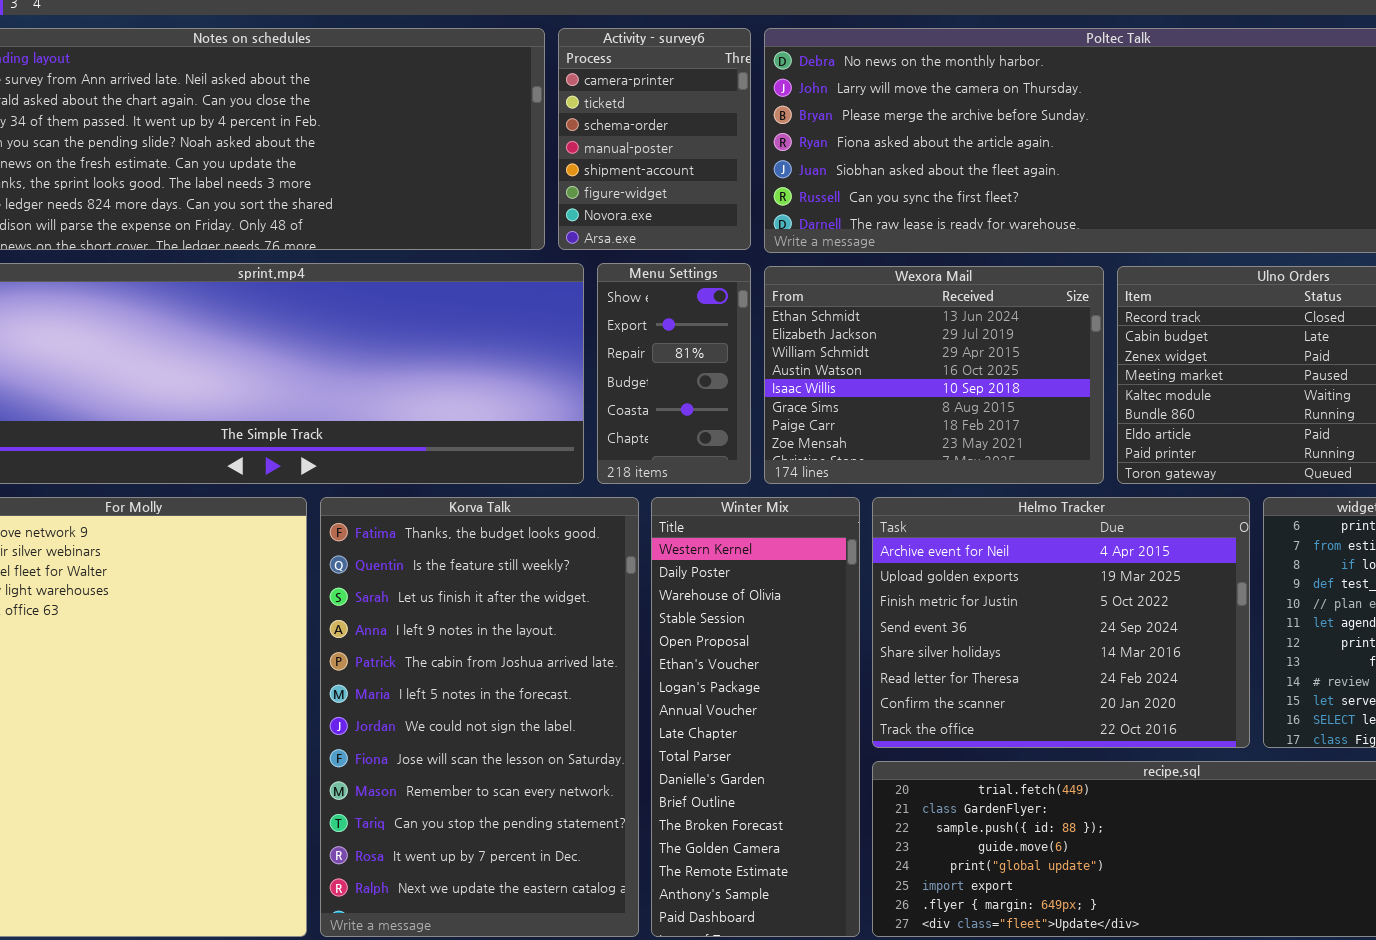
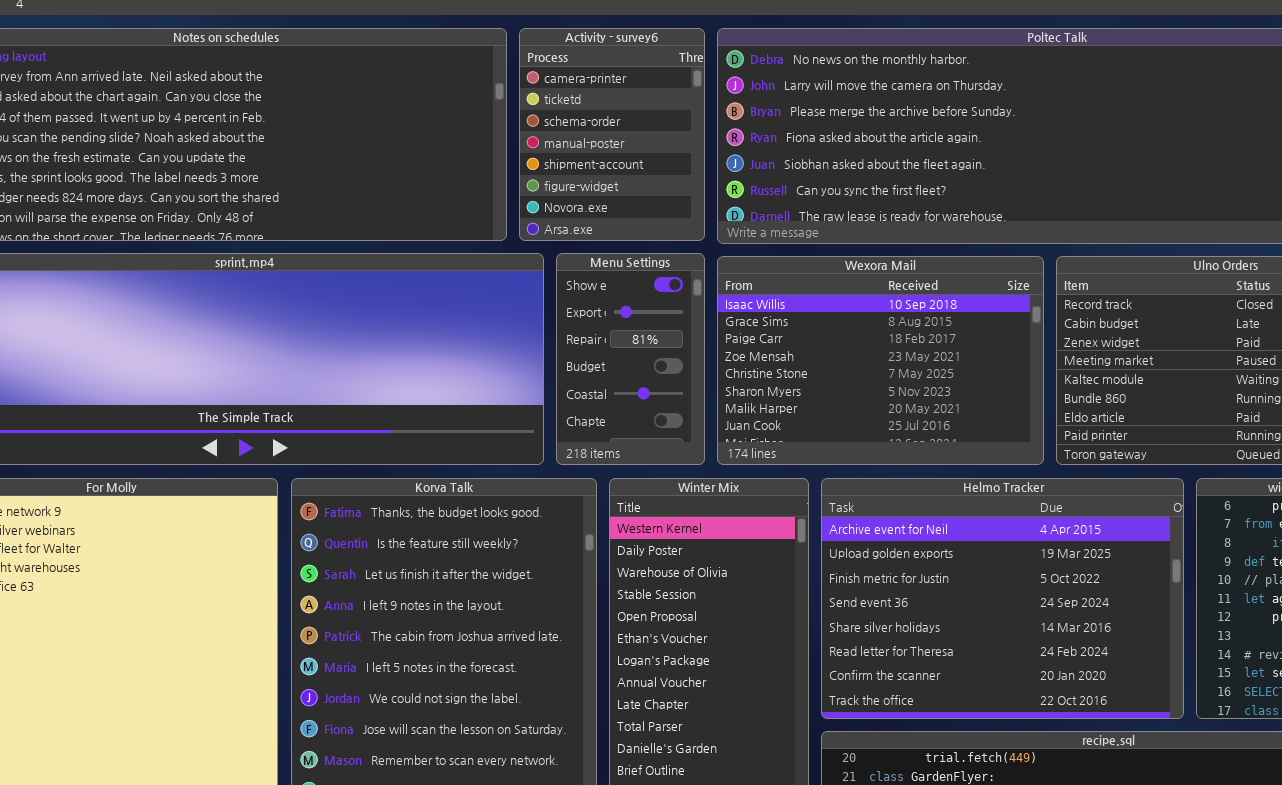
Wexora Mail: [764,266,1104,484] -> [717,256,1044,465], scrolled down 4 rows

